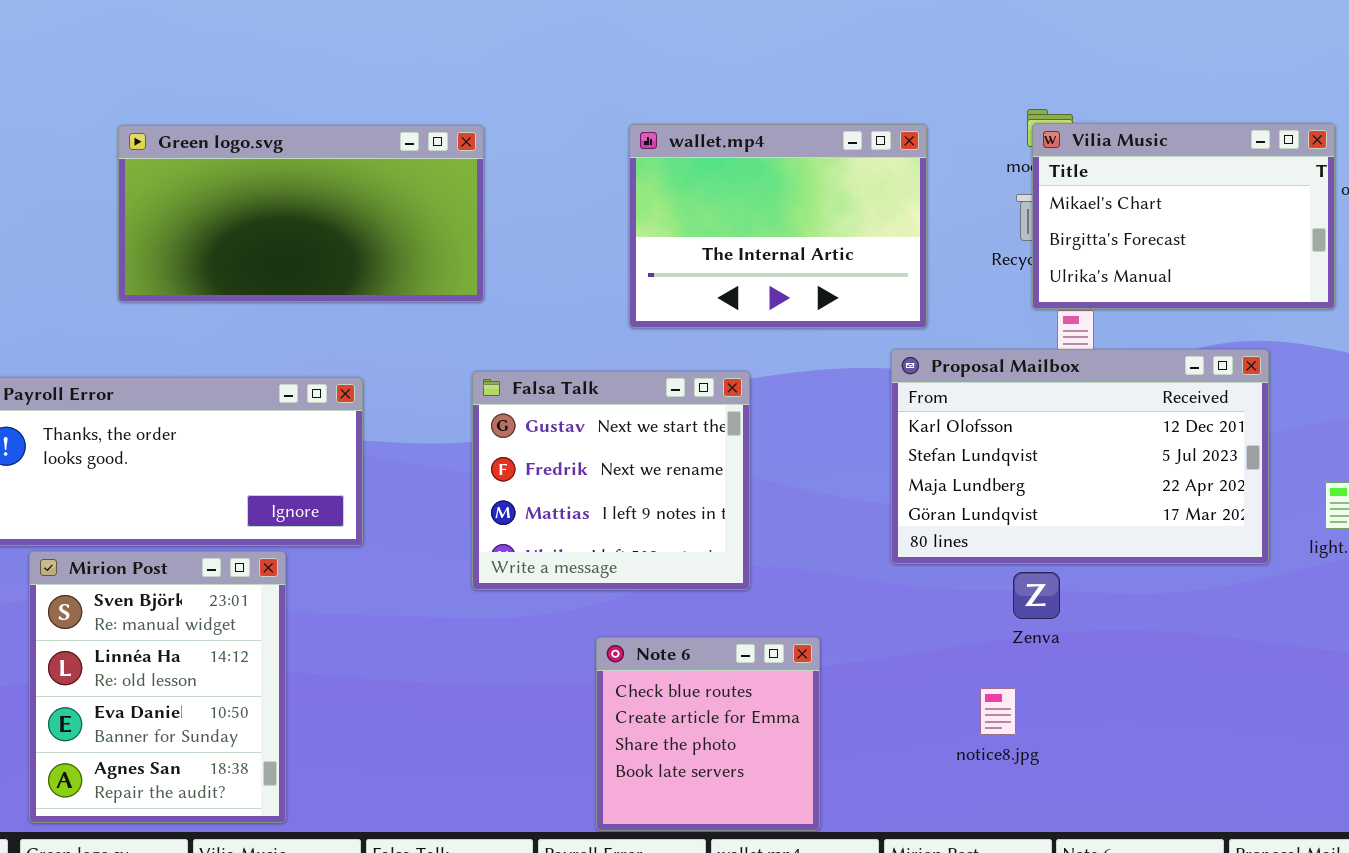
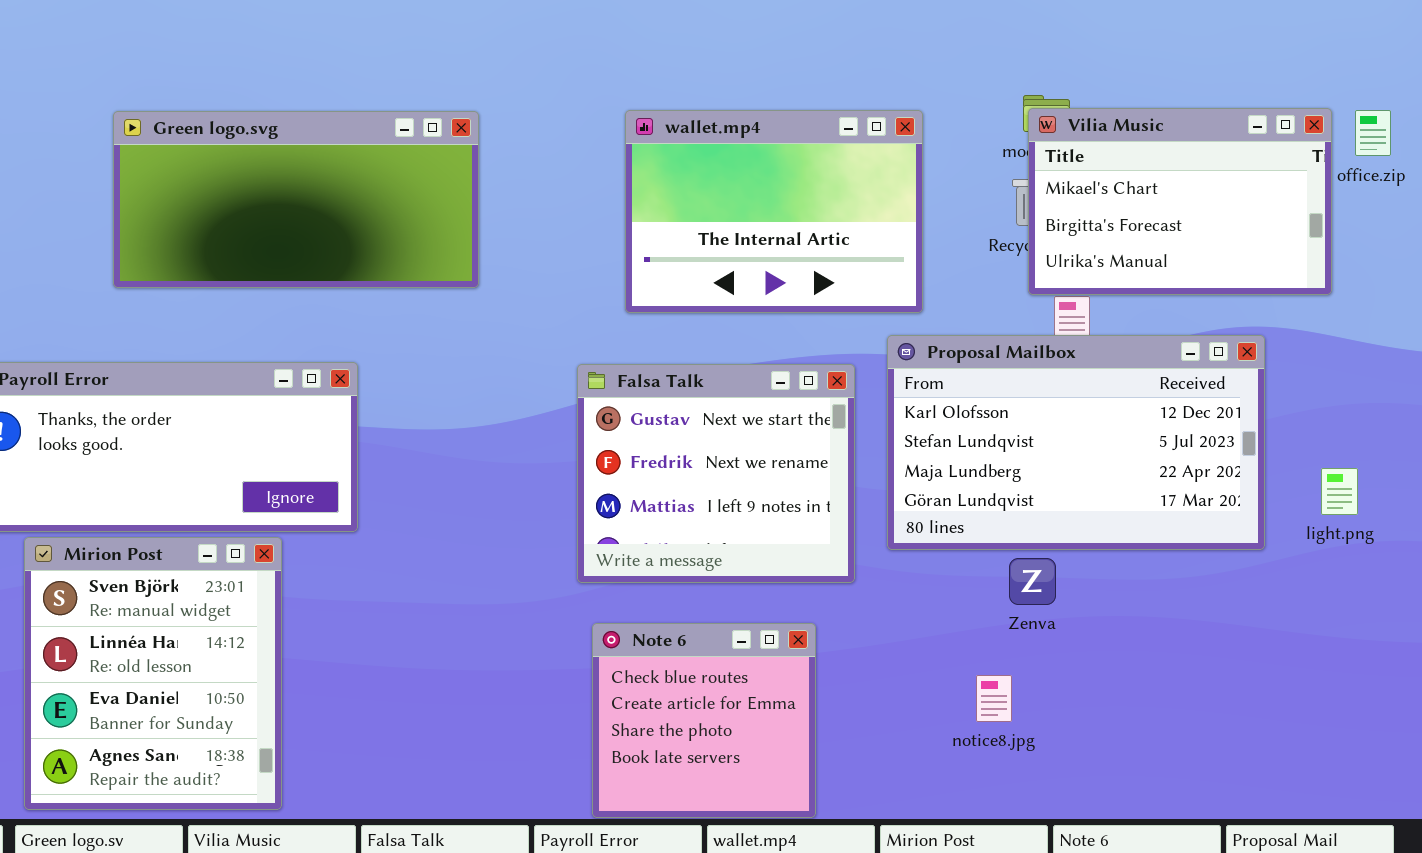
Falsa Talk: [472,371,750,590] -> [577,364,855,583], moved

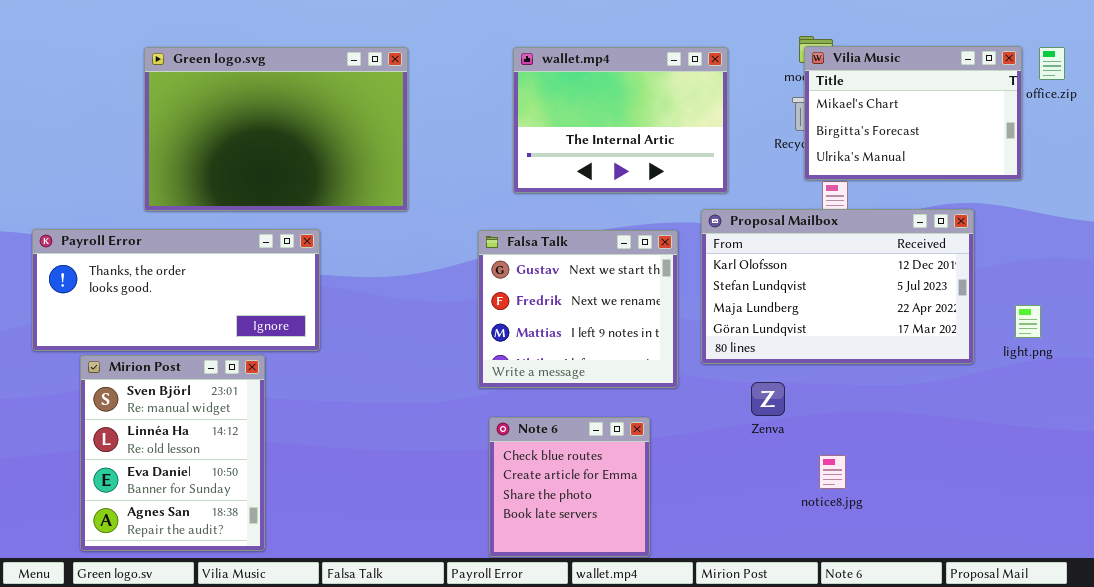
Green logo.svg: [113,111,479,288] -> [144,47,408,211], resized
Zenva: [1009,558,1056,605] -> [751,382,785,416], moved
notice8.jpg: [976,675,1012,722] -> [819,455,846,489], moved

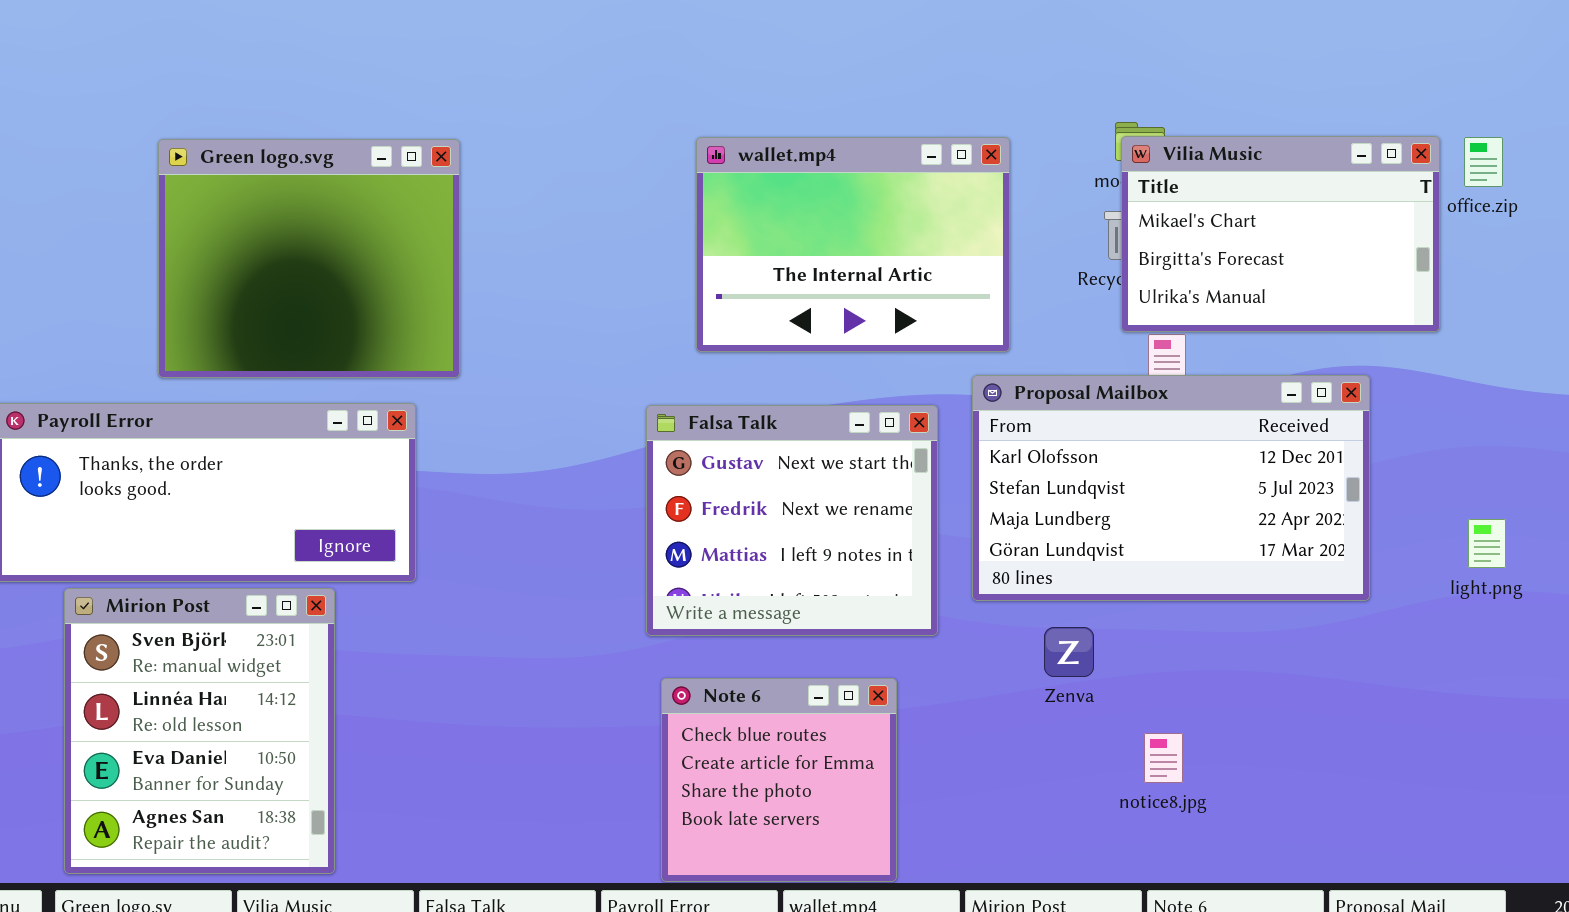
Green logo.svg: [144,47,408,211] -> [158,139,460,378], resized
light.png: [1015,305,1041,338] -> [1468,519,1506,568], moved

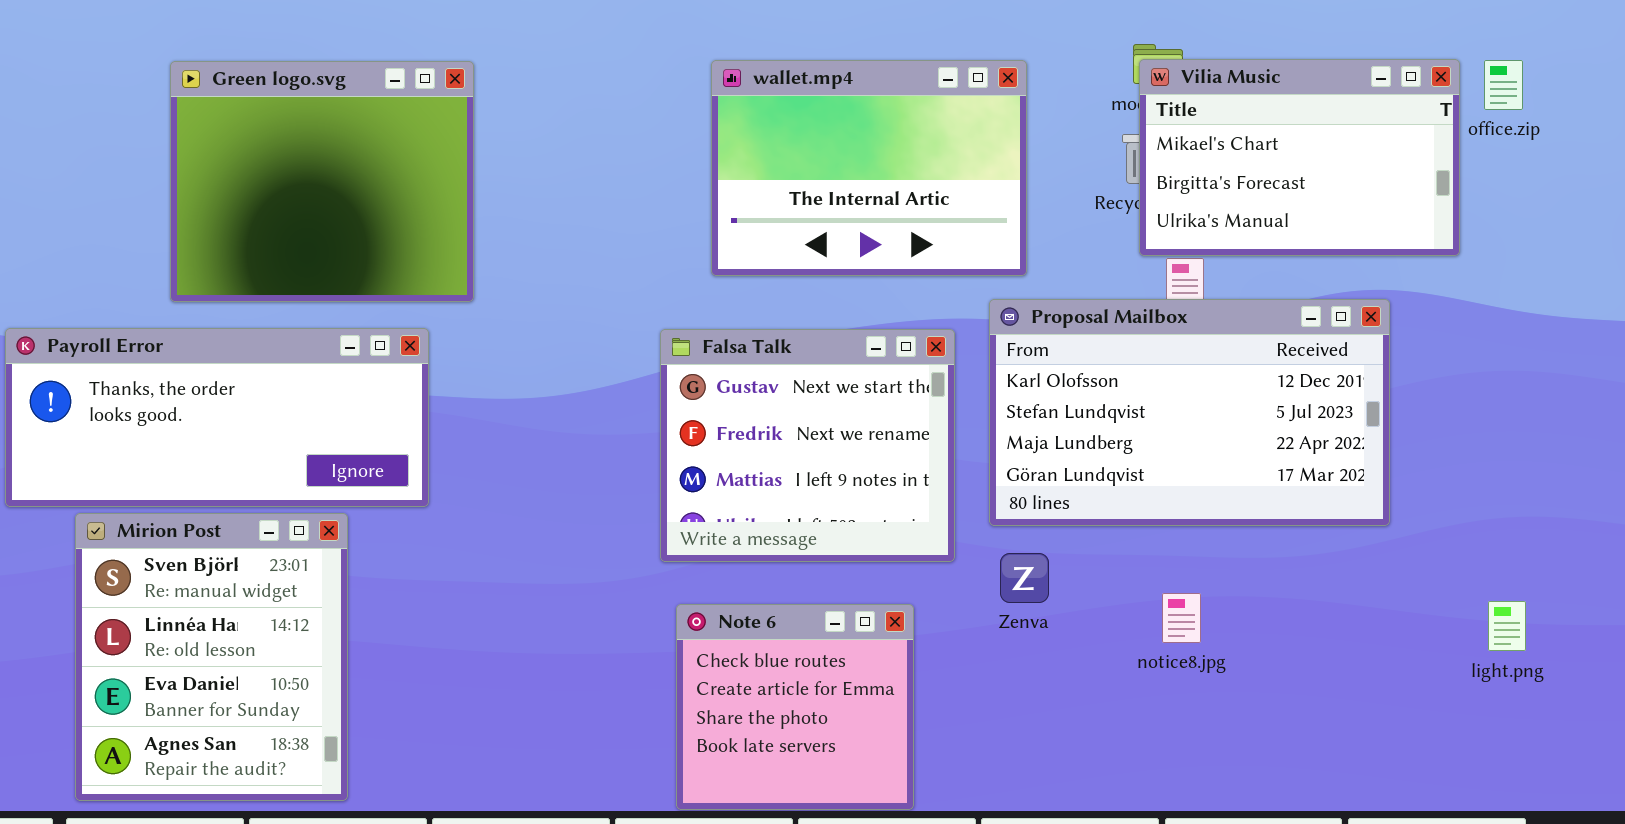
light.png: [1468,519,1506,568] -> [1488,601,1526,651], moved
Zenva: [1044,627,1094,677] -> [1000,553,1049,603], moved
notice8.jpg: [1144,733,1183,783] -> [1162,593,1201,643], moved

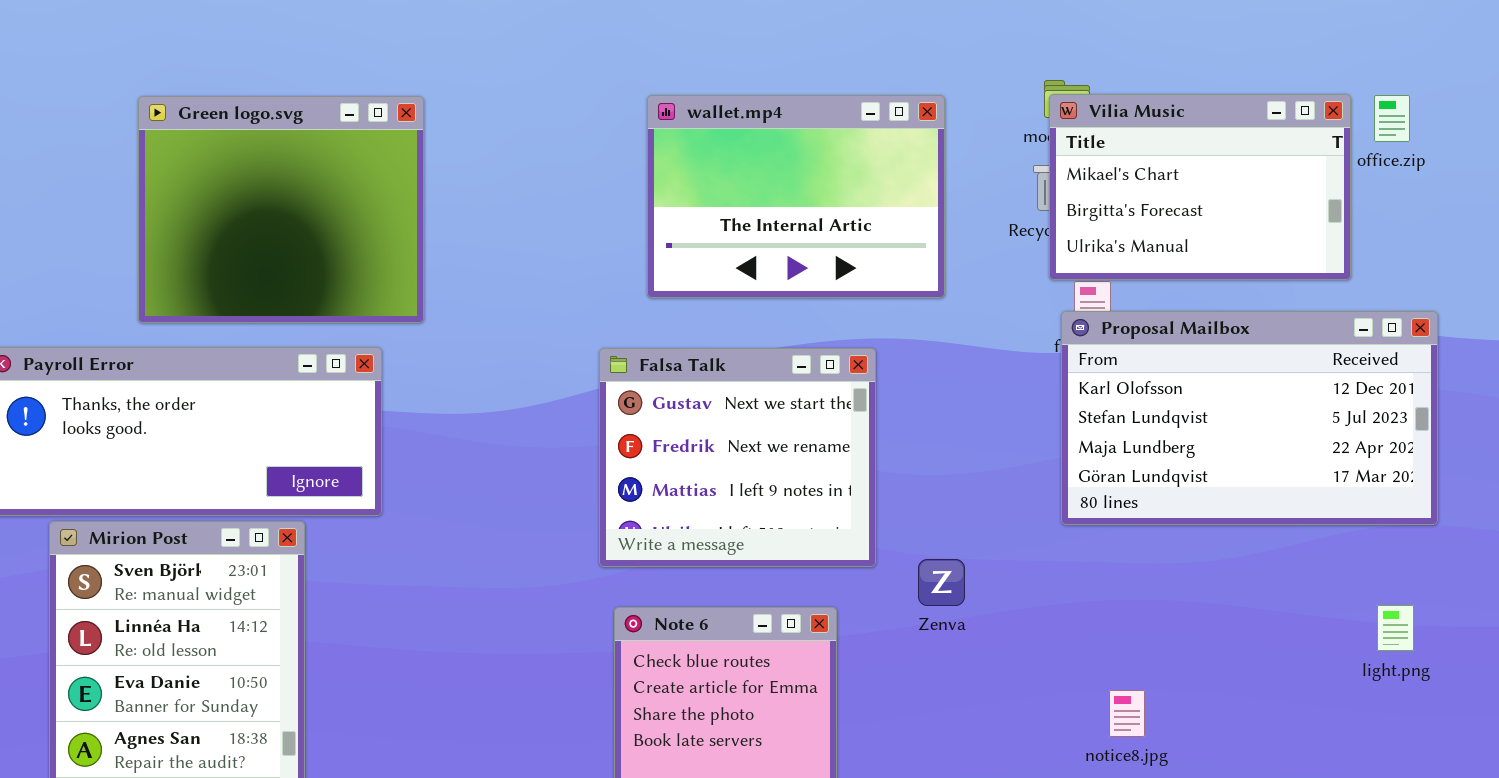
Proposal Mailbox: [989,299,1390,526] -> [1061,311,1438,525], moved
notice8.jpg: [1162,593,1201,643] -> [1109,690,1145,737], moved

